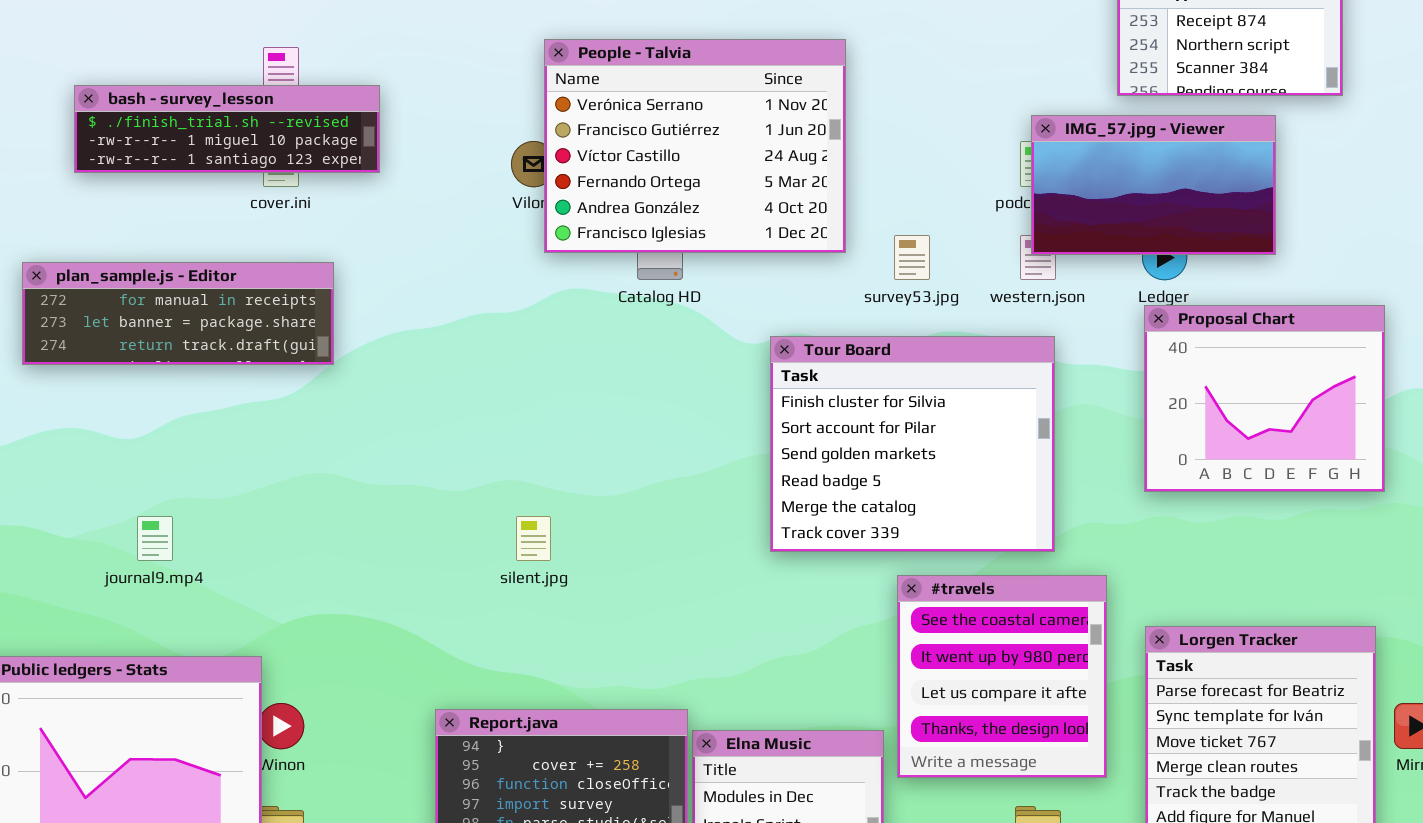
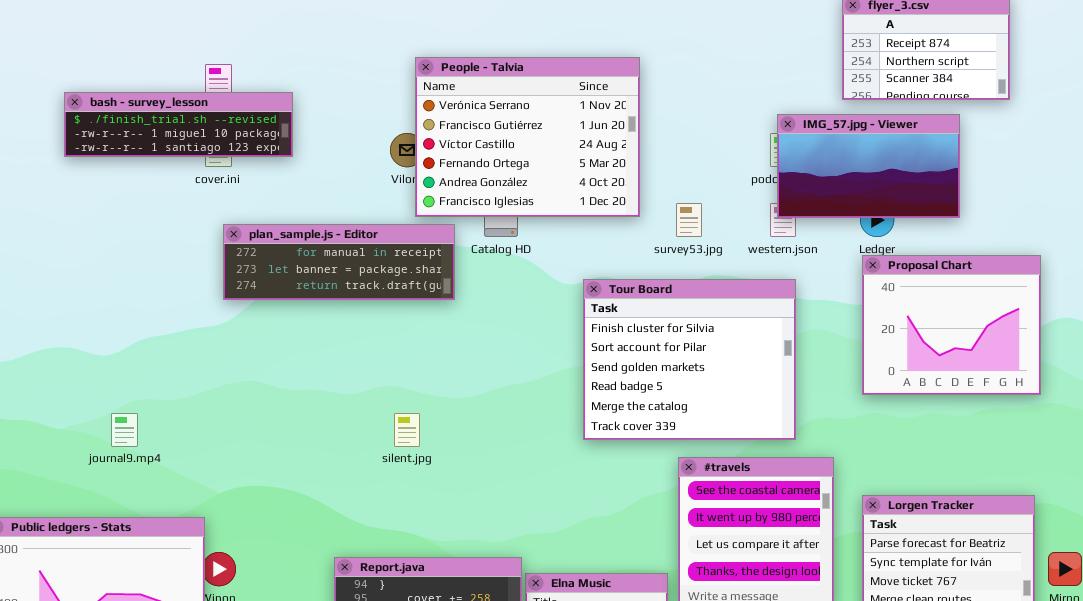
plan_sample.js - Editor: [22,262,334,365] -> [223,224,455,300], moved

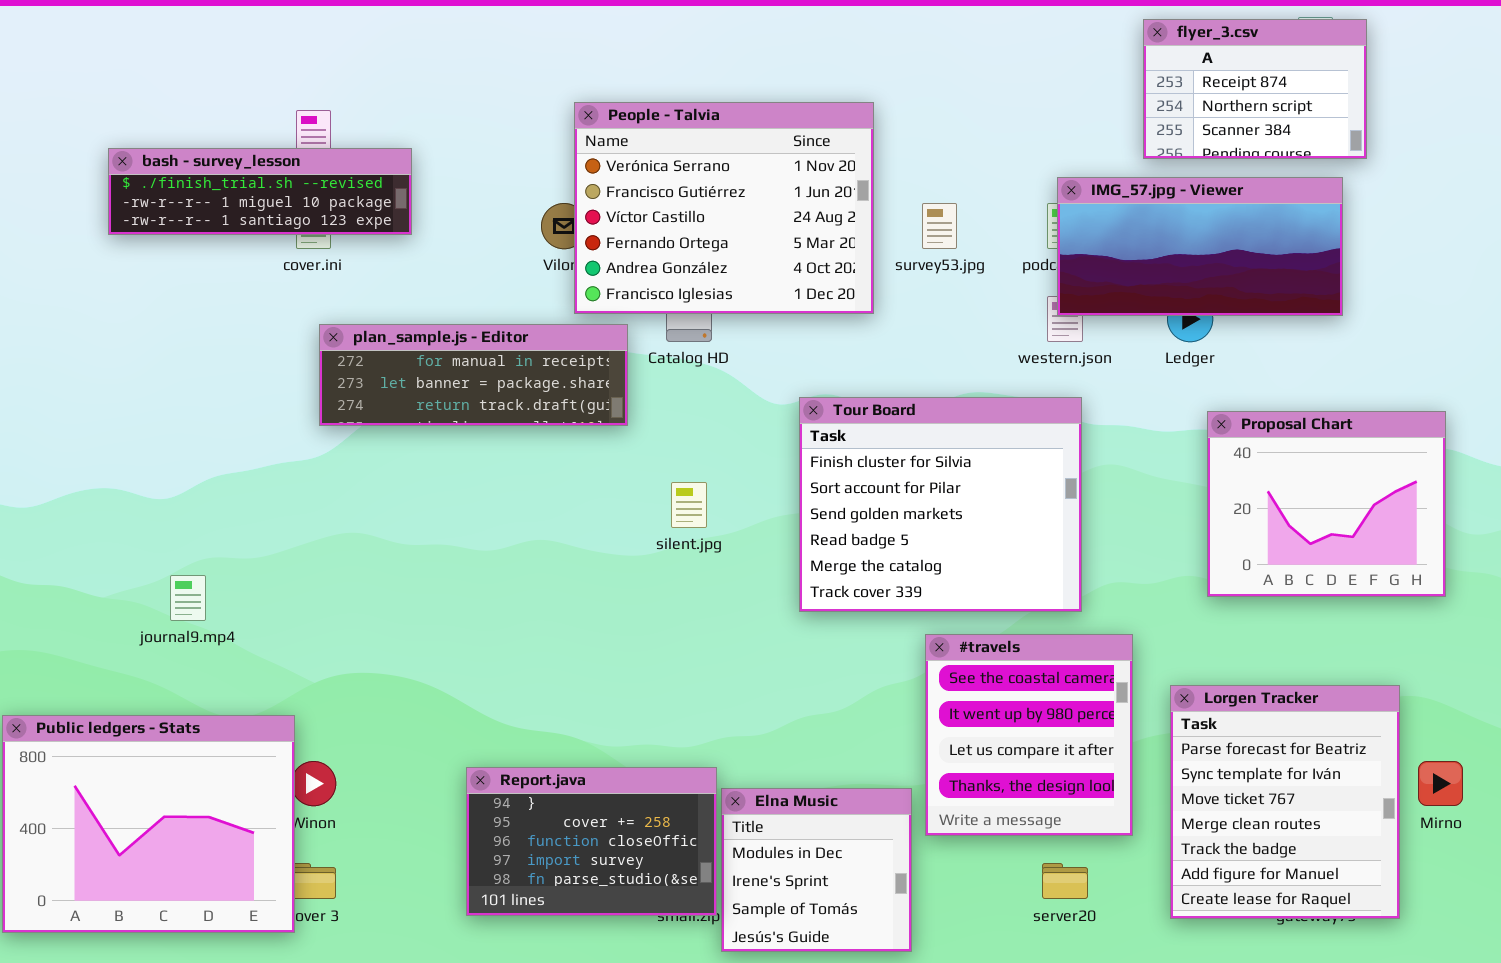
IMG_57.jpg - Viewer: [777,114,960,218] -> [1057,177,1343,316], resized
survey53.jpg: [676,203,702,237] -> [922,203,957,249], moved
Proposal Chart: [862,255,1041,395] -> [1207,411,1446,597], moved
silent.jpg: [394,413,420,447] -> [671,482,707,528], moved

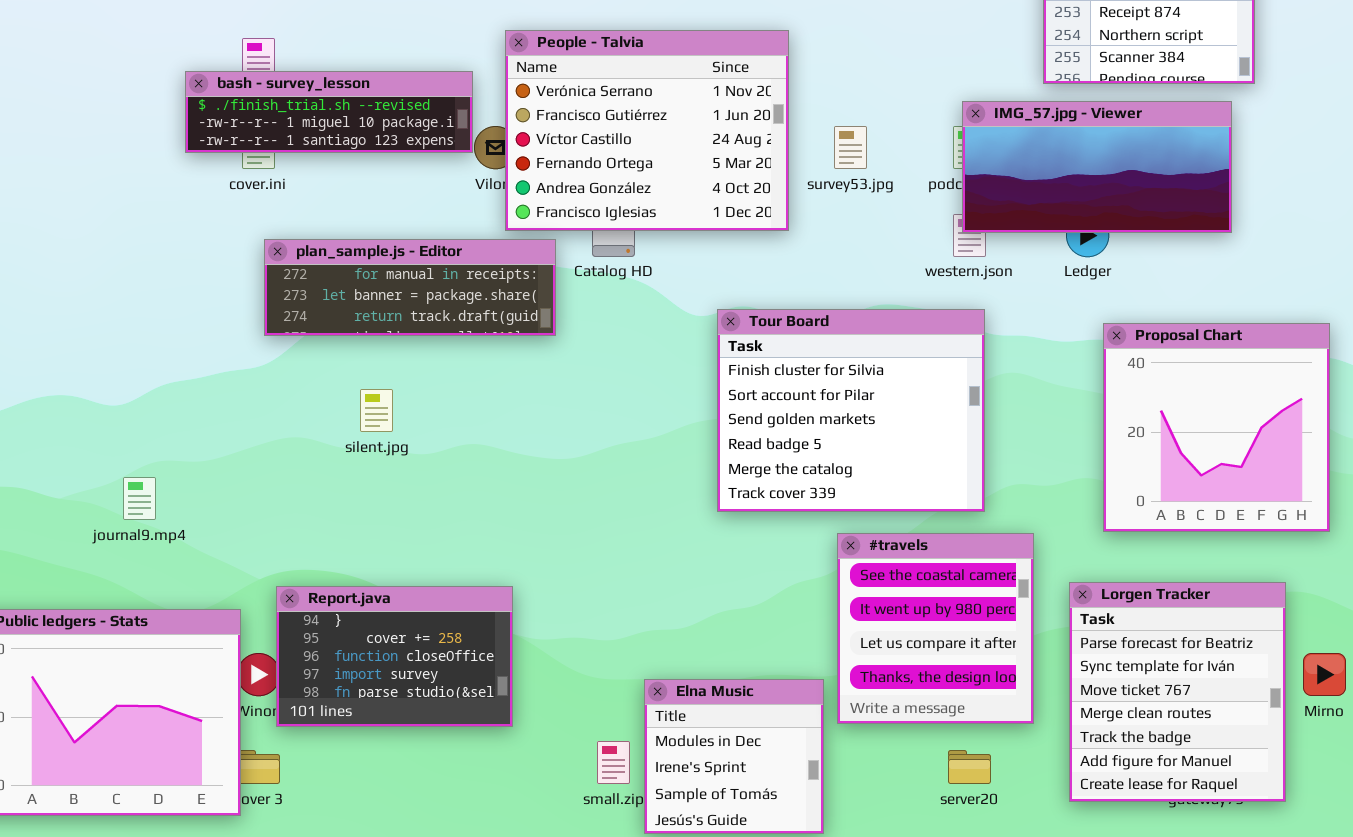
bash - survey_lesson: [108,148,412,235] -> [185,71,473,153], moved
Proposal Chart: [1207,411,1446,597] -> [1103,323,1330,532], resized
silent.jpg: [671,482,707,528] -> [360,389,393,432], moved
Report.java: [466,767,717,916] -> [276,586,513,727], moved

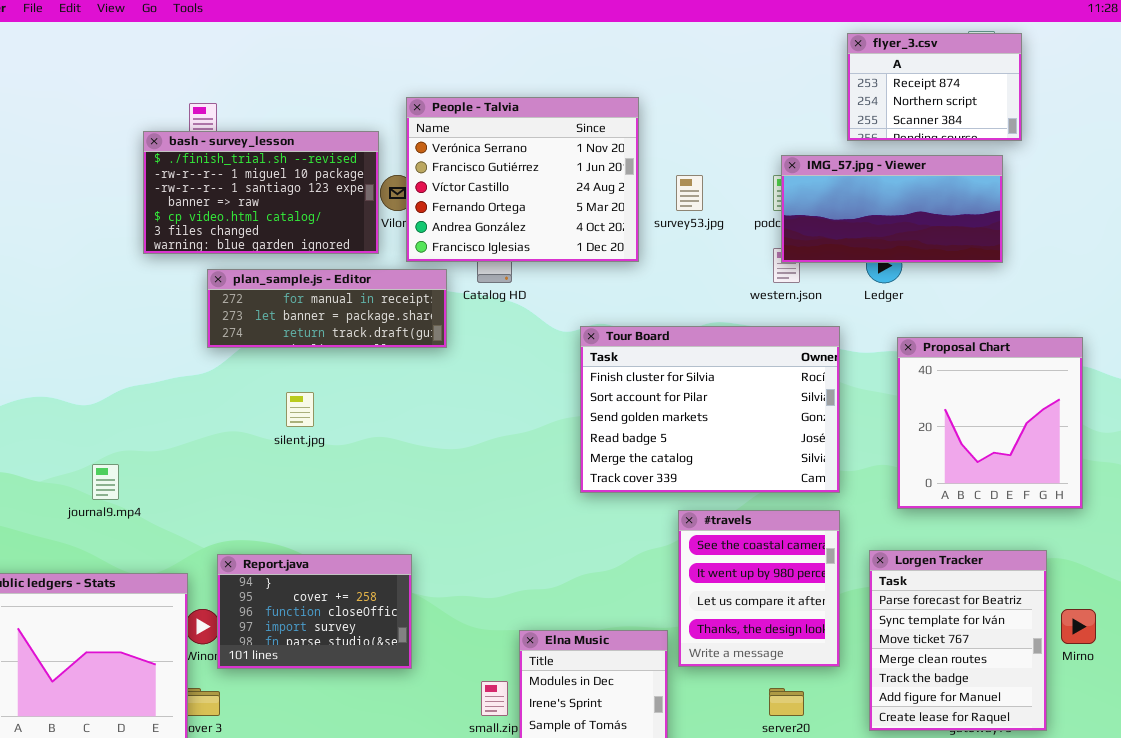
bash - survey_lesson: [185,71,473,153] -> [143,131,379,254], resized
Tour Board: [717,309,985,512] -> [580,326,840,493], resized

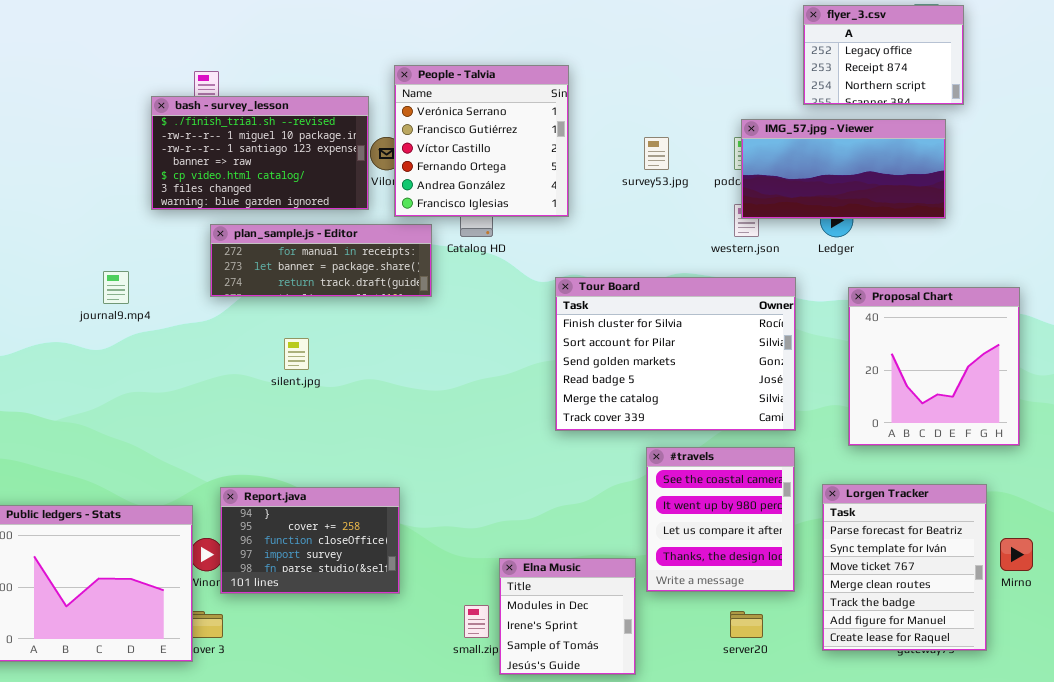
flyer_3.csv: [847,33,1022,141] -> [803,5,964,105], scrolled up 1 row
People - Talvia: [406,97,639,262] -> [394,65,569,217], resized
journal9.mp4: [92,464,119,500] -> [103,271,129,304], moved

